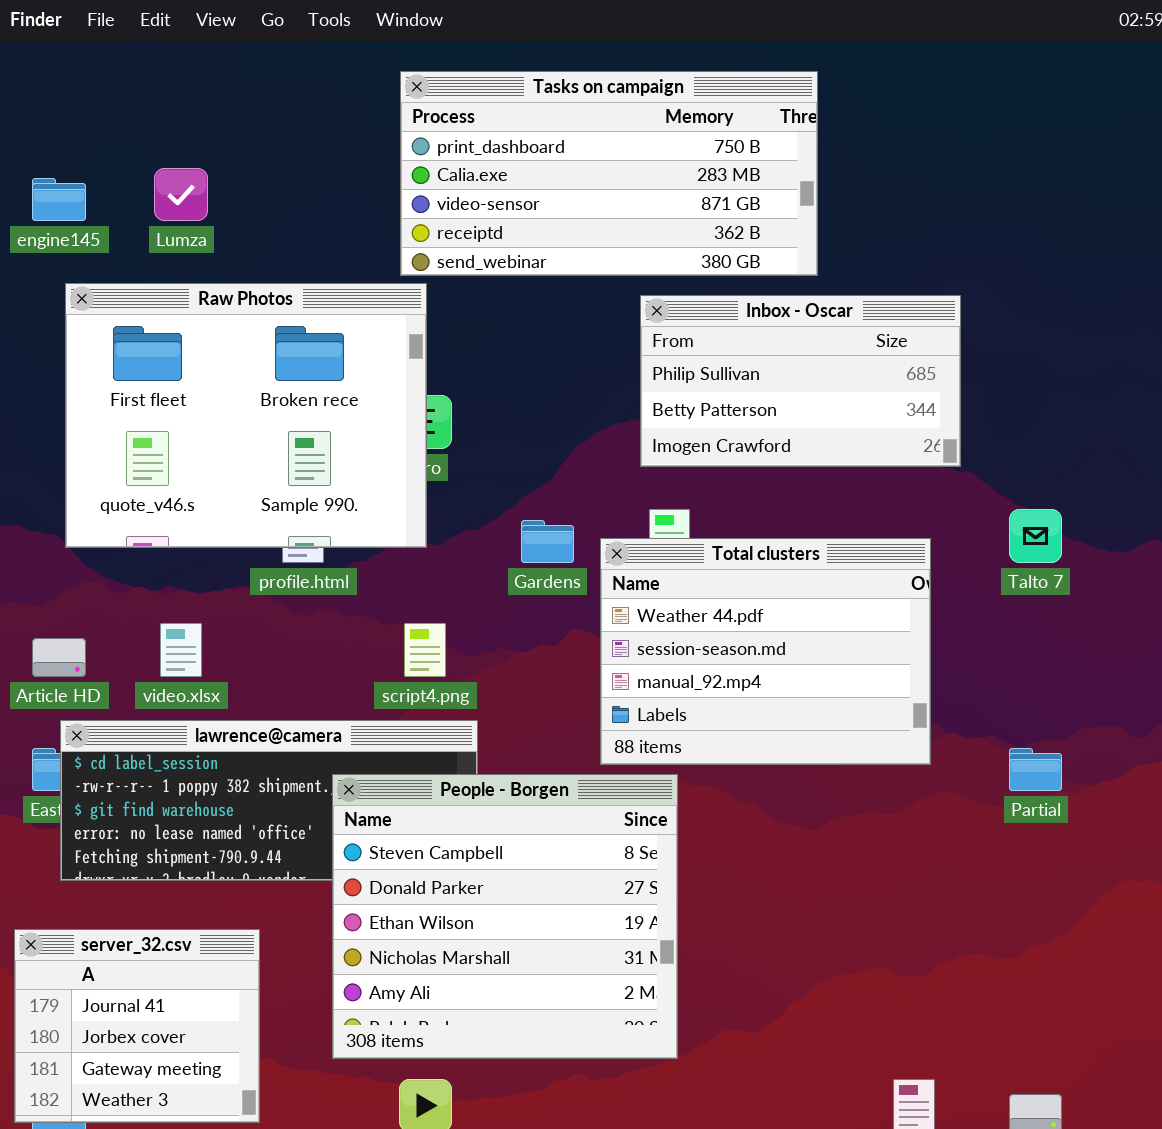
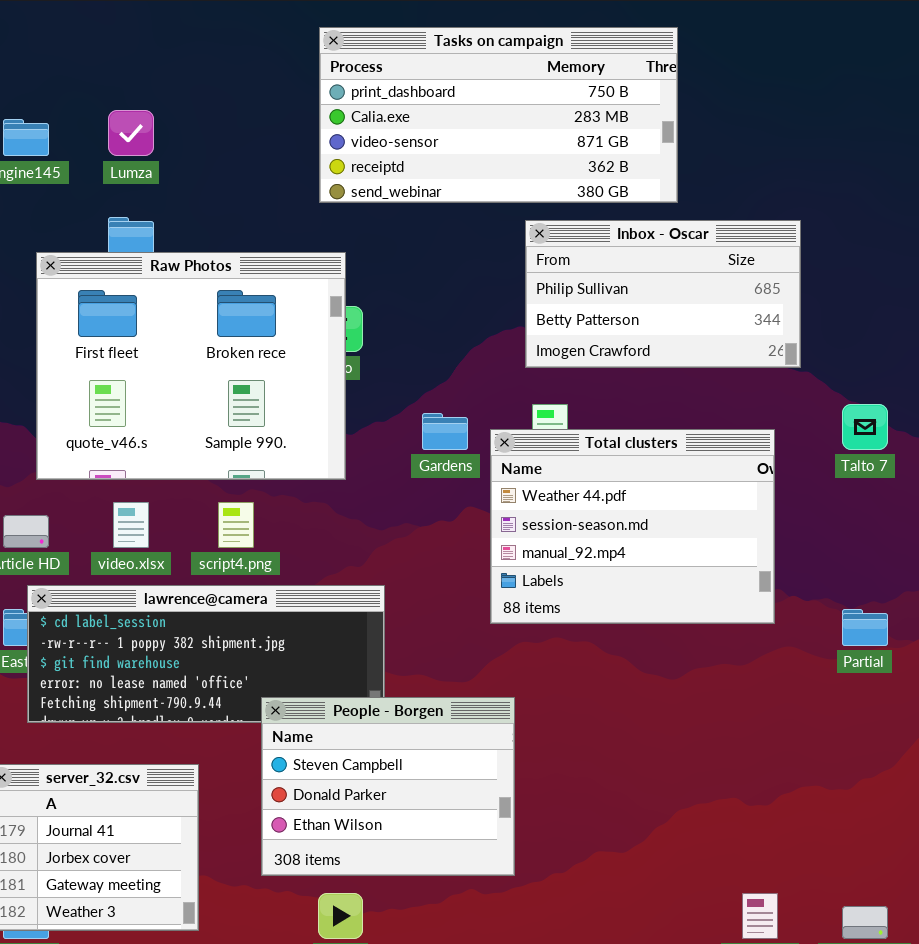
Raw Photos: [65,283,427,548] -> [36,252,346,480], moved
script4.png: [404,623,446,677] -> [218,502,254,548], moved
People - Borgen: [332,774,678,1059] -> [261,697,515,876], resized

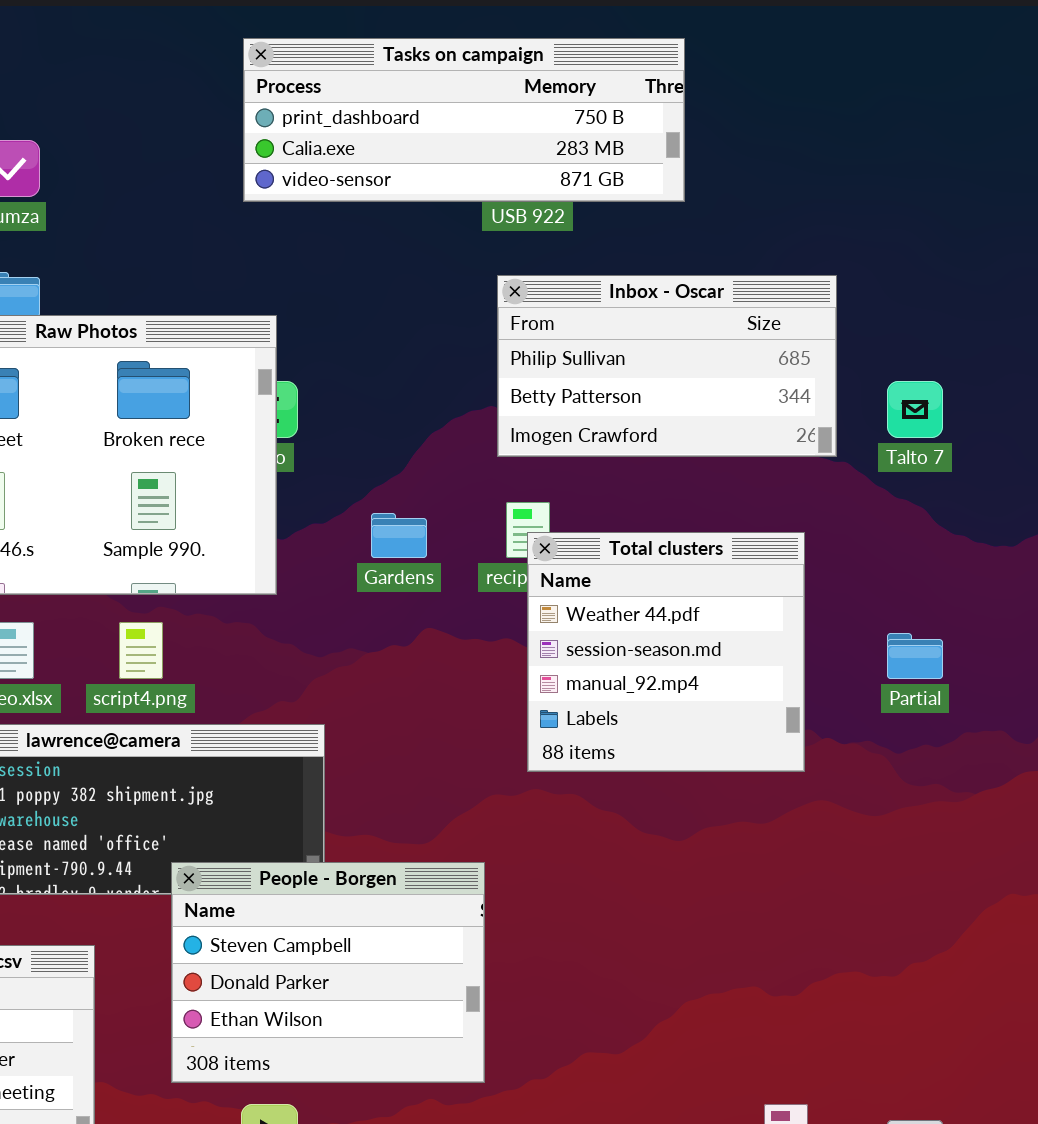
Tasks on campaign: [319,27,678,203] -> [243,38,685,202], resized
Talto 7: [842,404,888,450] -> [887,381,943,438], moved
Total clusters: [490,429,775,624] -> [527,532,805,772], resized
Partial: [842,609,888,646] -> [887,633,943,679], moved

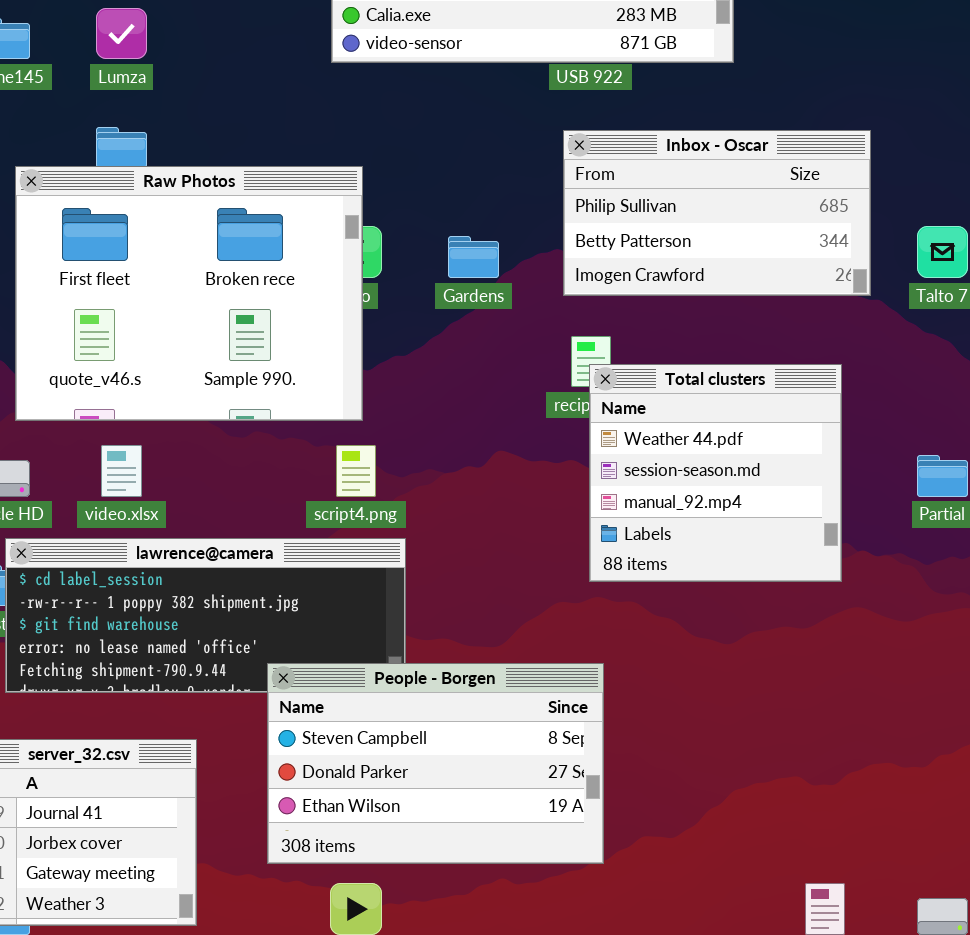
Gardens: [371,513,427,558] -> [448,236,499,278], moved
script4.png: [119,622,163,679] -> [336,445,376,497], moved
People - Borgen: [171,862,485,1083] -> [267,663,604,864], resized

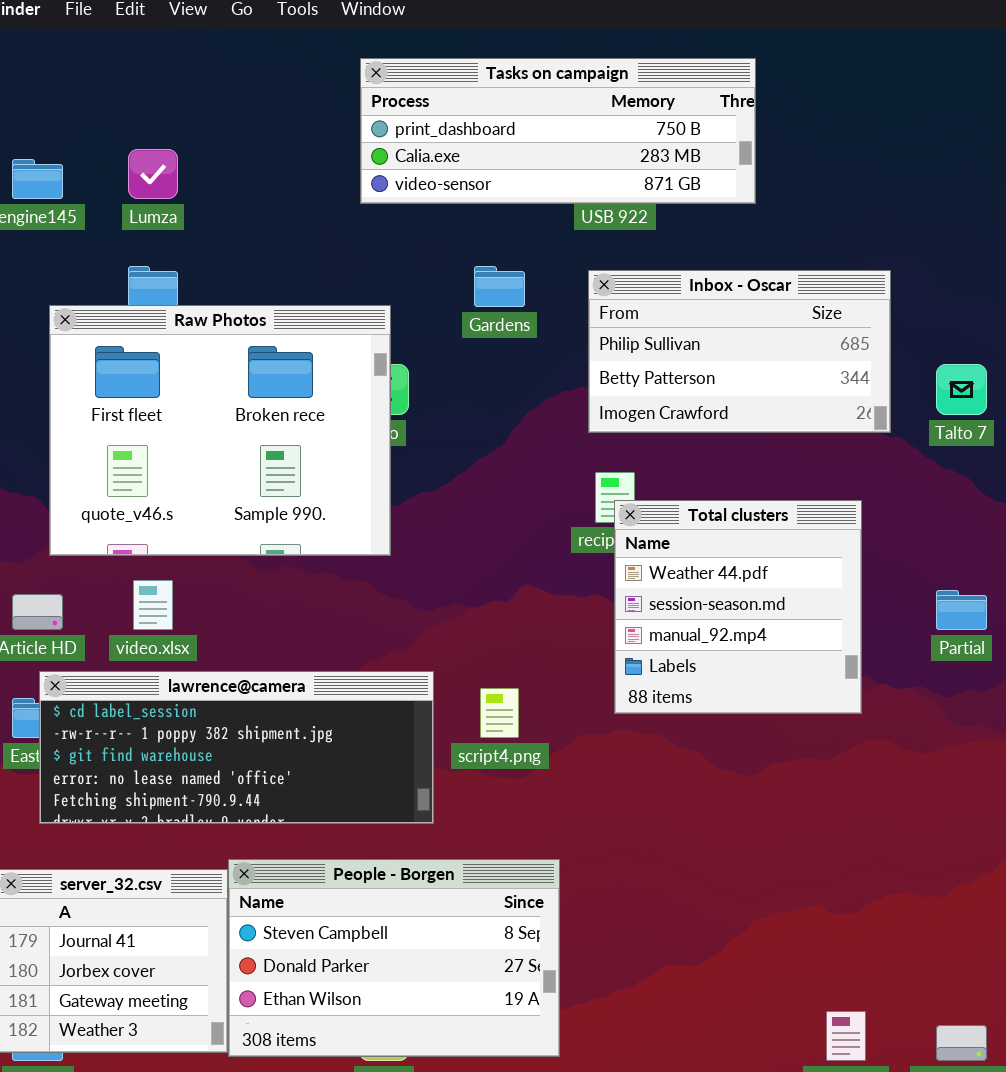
Gardens: [448,236,499,278] -> [474,266,525,307], moved
script4.png: [336,445,376,497] -> [480,688,519,738], moved
People - Borgen: [267,663,604,864] -> [228,859,560,1057], moved

